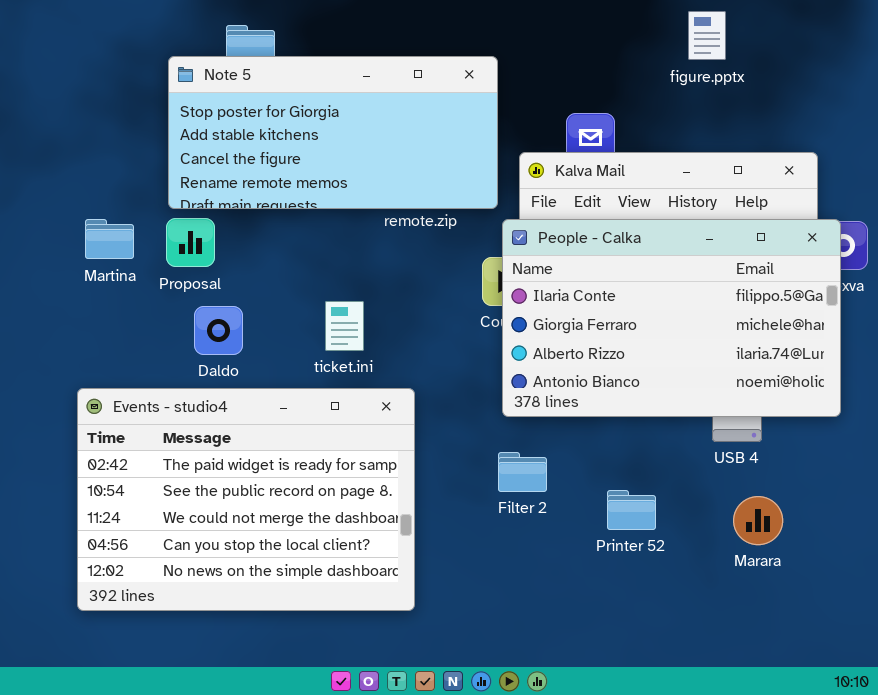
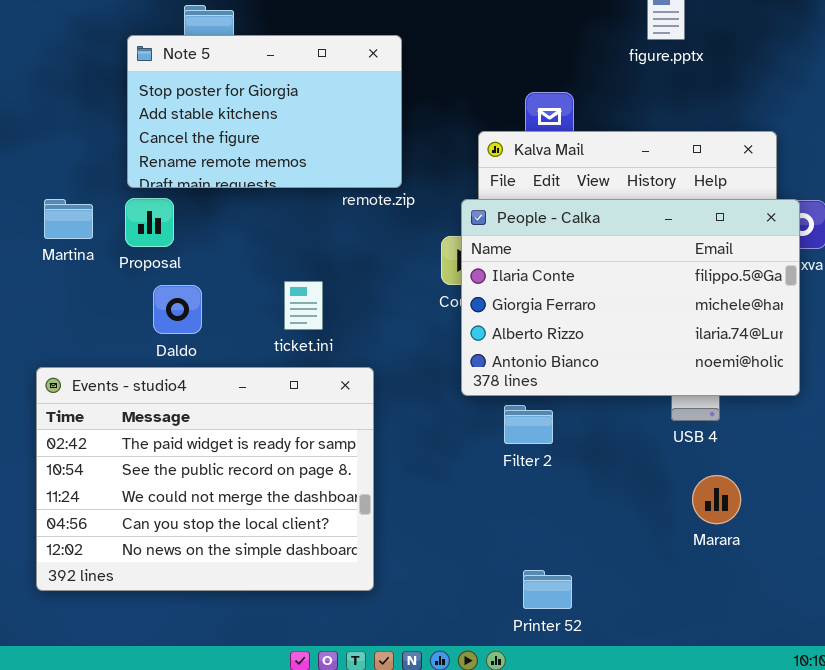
Note 5: [168,56,498,209] -> [127,35,402,188], resized
Filter 2: [498,452,547,492] -> [504,405,553,444], moved
Printer 52: [607,490,656,530] -> [523,570,572,609], moved

